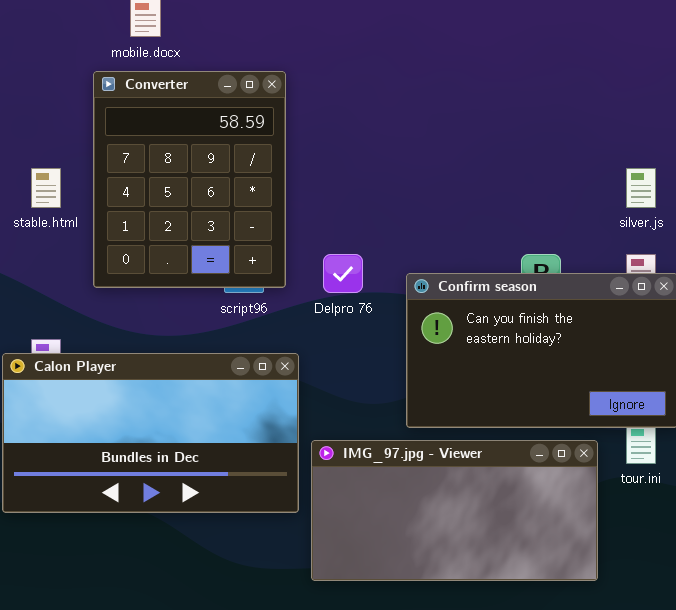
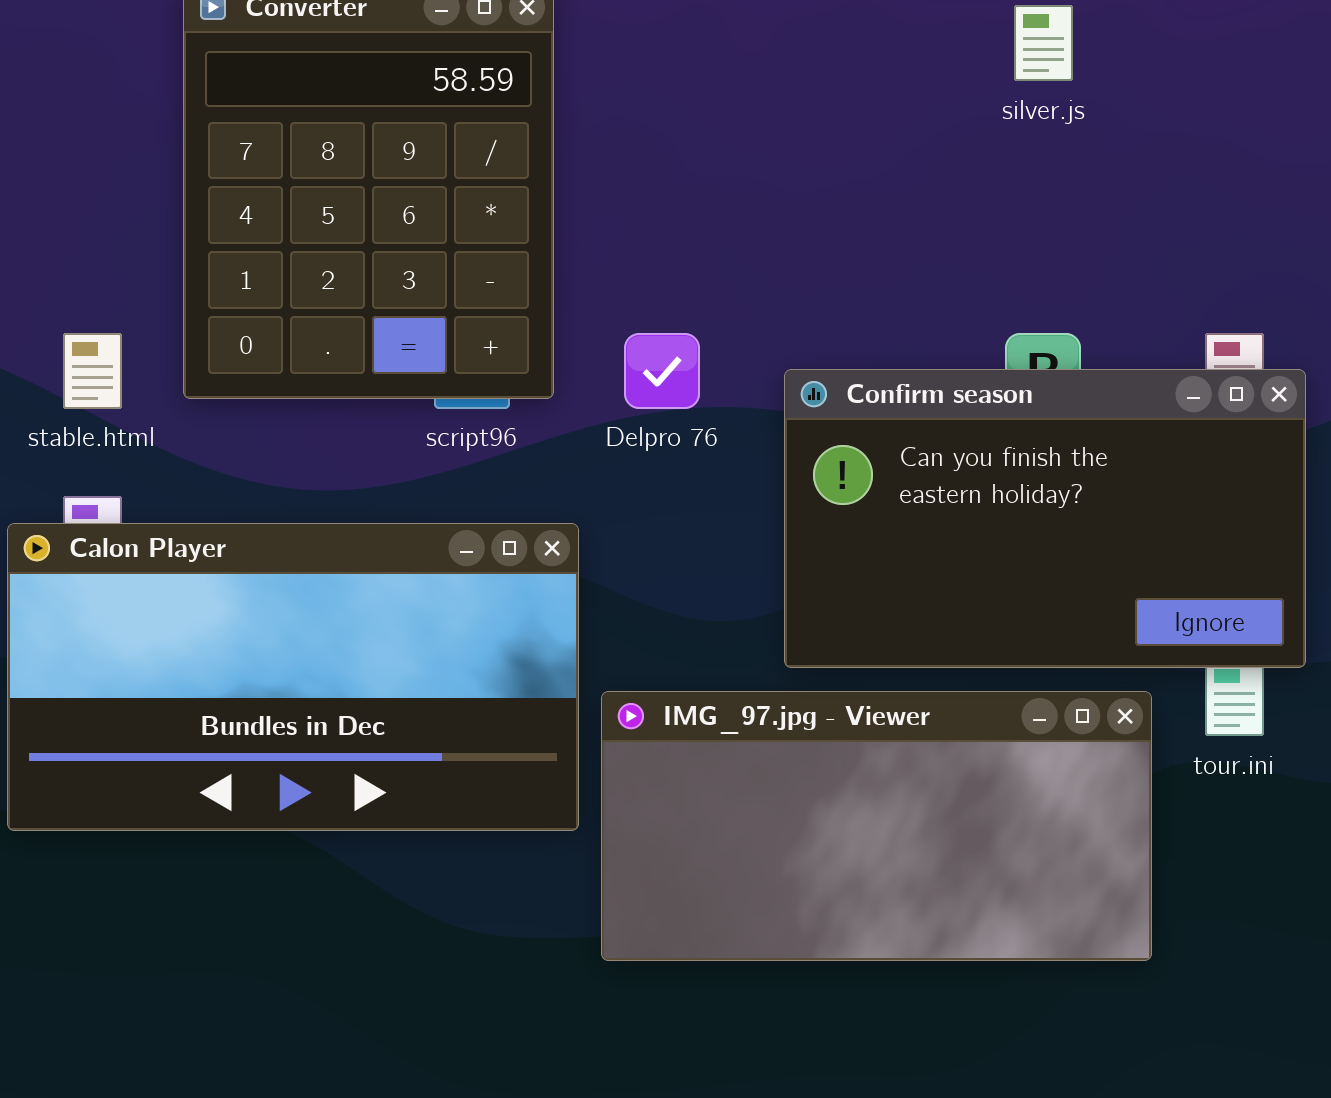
stable.html: [31,168,61,208] -> [63,333,122,409], moved
silver.js: [626,168,656,208] -> [1014,5,1073,81], moved

